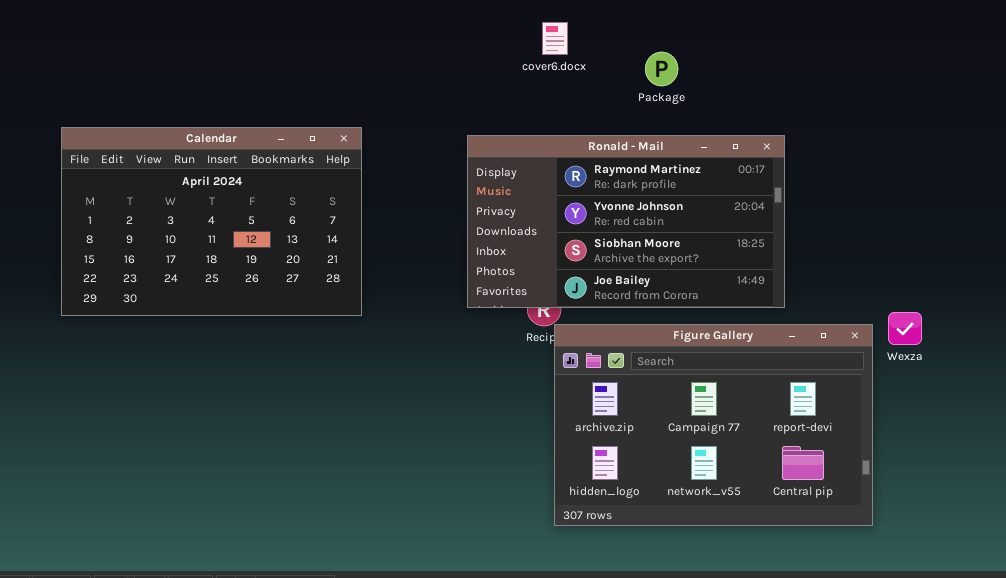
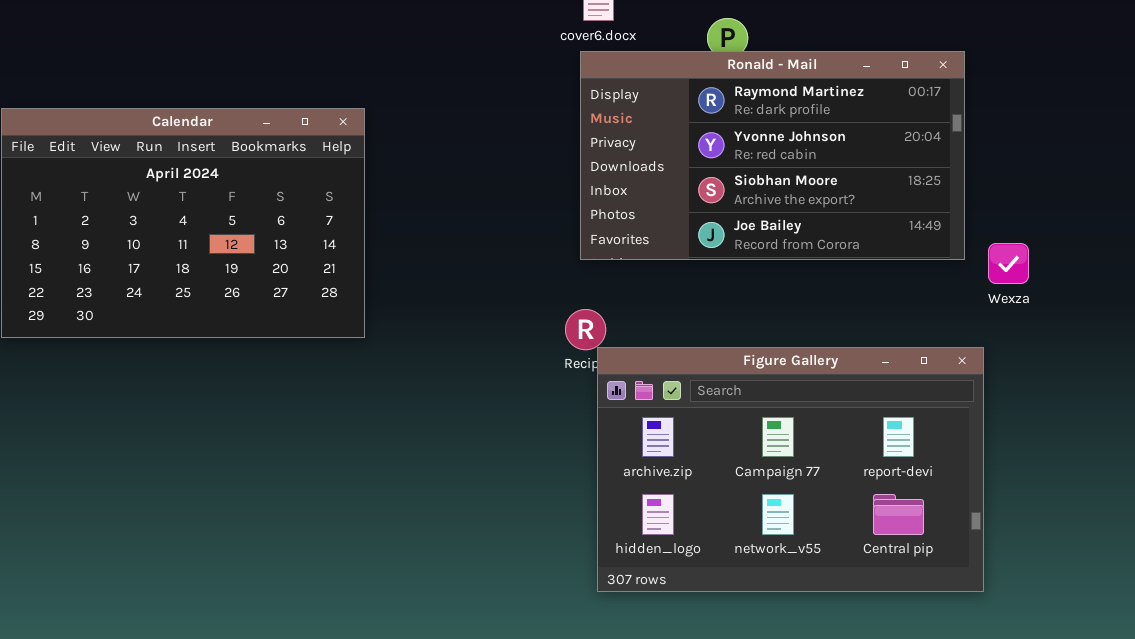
Ronald - Mail: [467,135,785,308] -> [580,51,965,260], moved
Wexza: [888,312,922,345] -> [988,243,1029,284], moved

